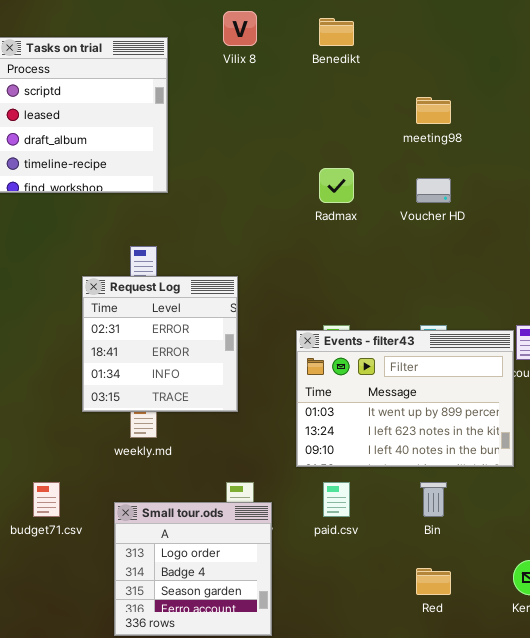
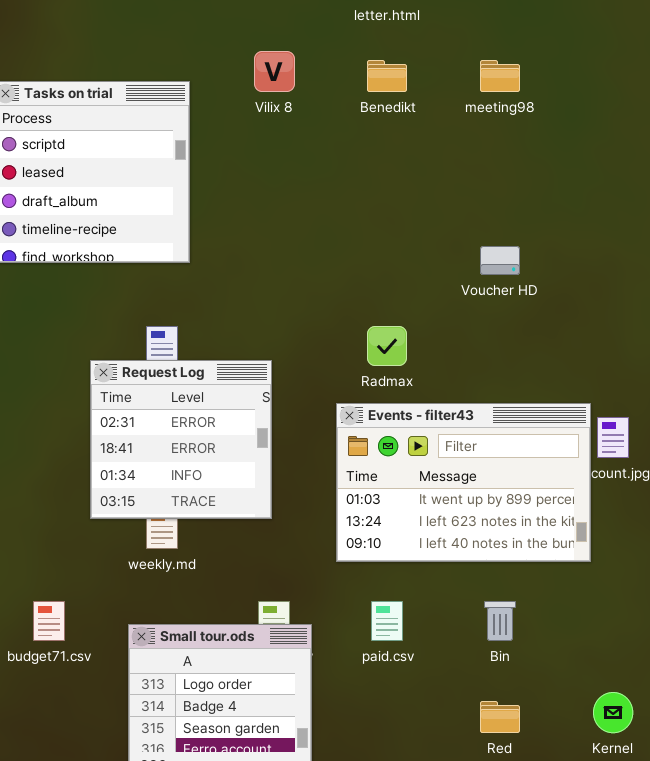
meeting98: [416,97,451,124] -> [480,60,520,92], moved
Radmax: [319,168,354,203] -> [367,326,407,366], moved
Events - filter43: [296,330,514,467] -> [336,403,591,562], moved

